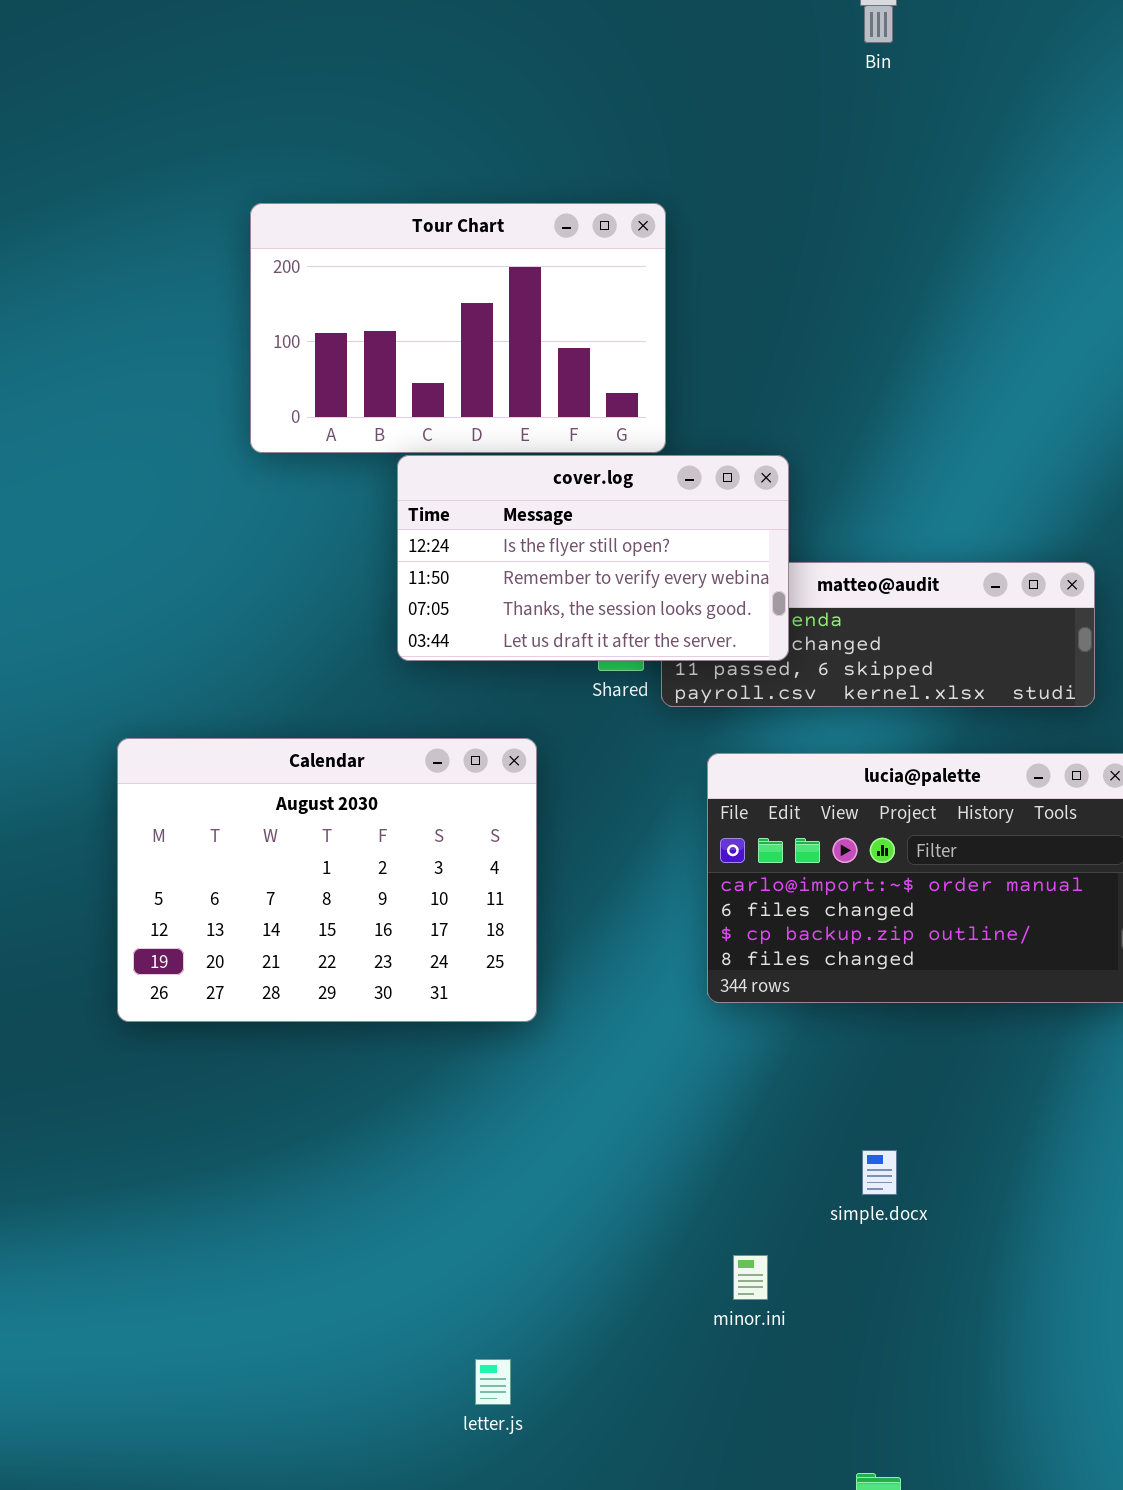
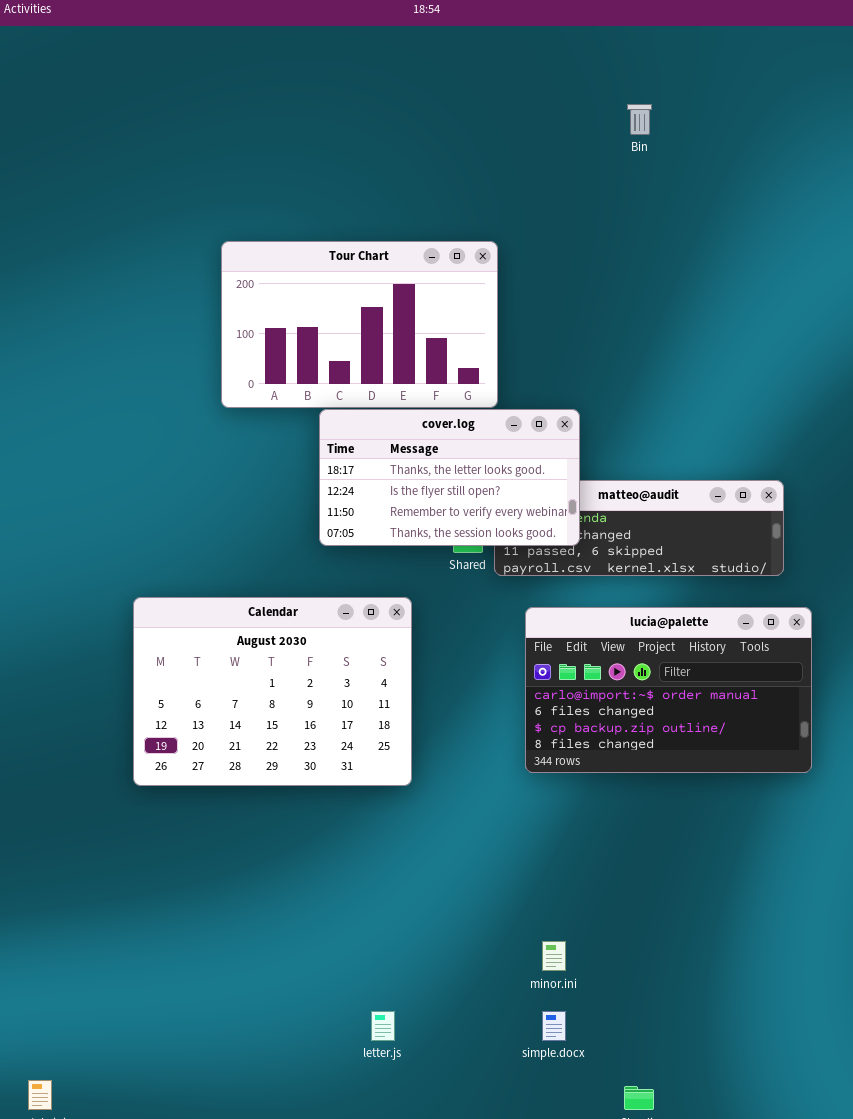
cover.log: [397,455,789,661] -> [319,409,580,546], scrolled up 1 row
simple.docx: [862,1150,897,1195] -> [542,1011,566,1041], moved

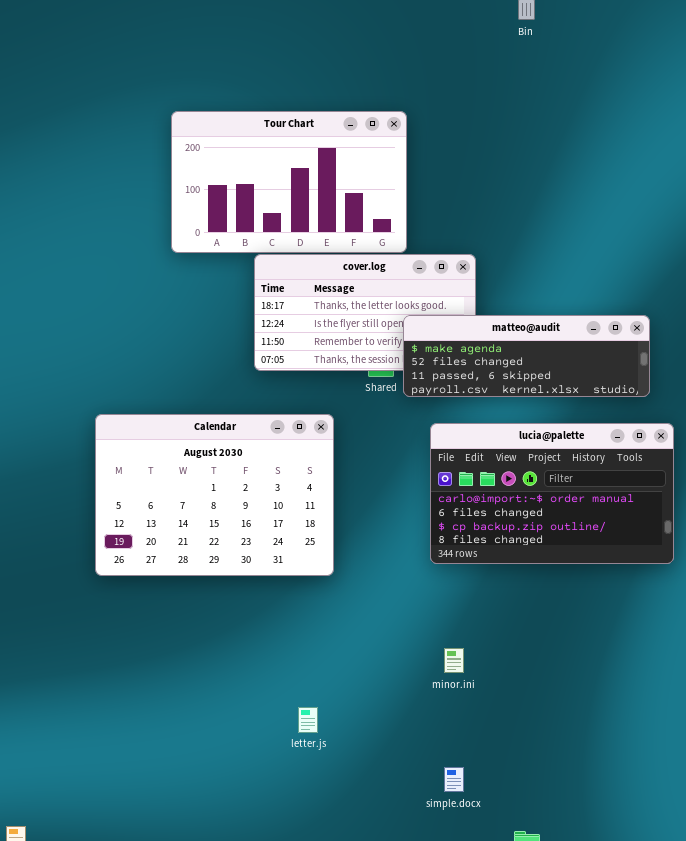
matteo@audit: [494,480,784,576] -> [403,315,650,397], raised
minor.ini: [542,941,566,971] -> [444,648,464,673], moved
letter.js: [371,1011,395,1041] -> [298,707,318,733], moved

